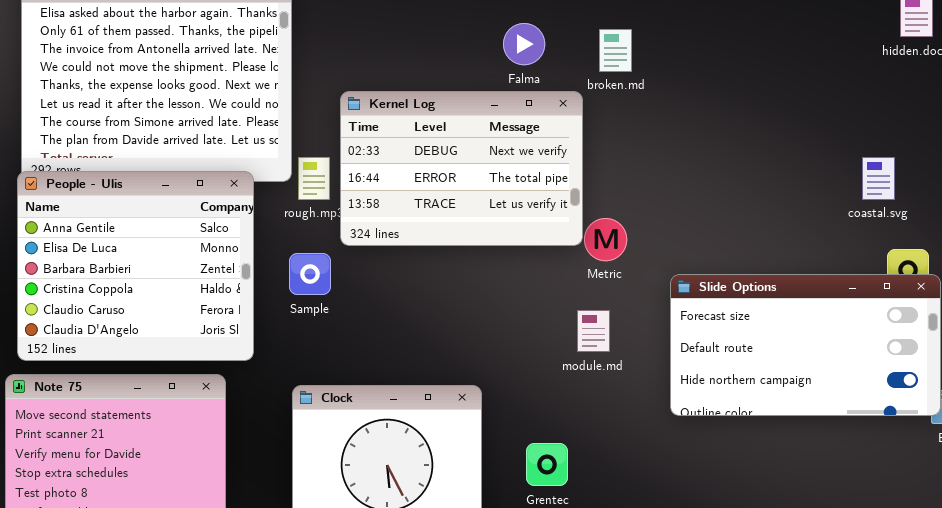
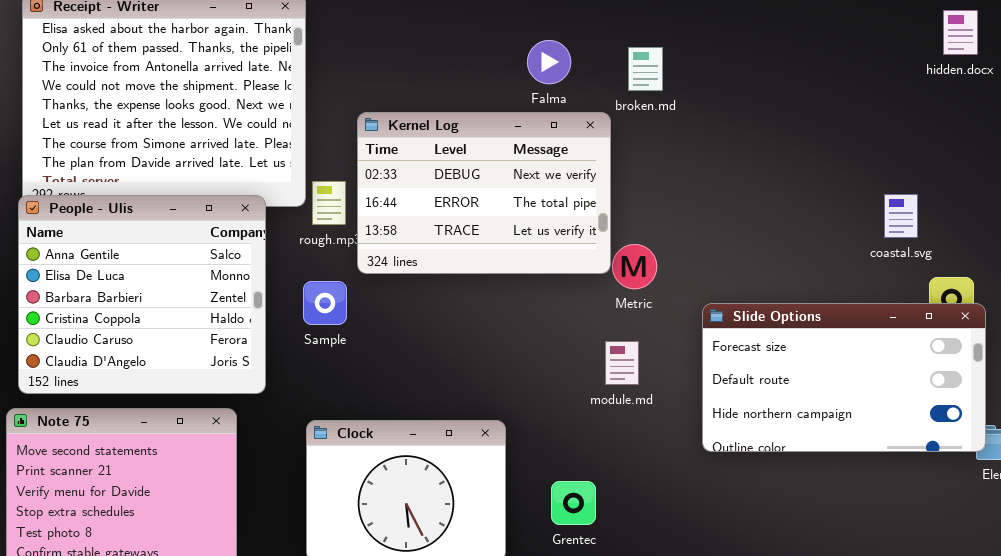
coastal.svg: [862,157,895,200] -> [884,194,918,238], moved

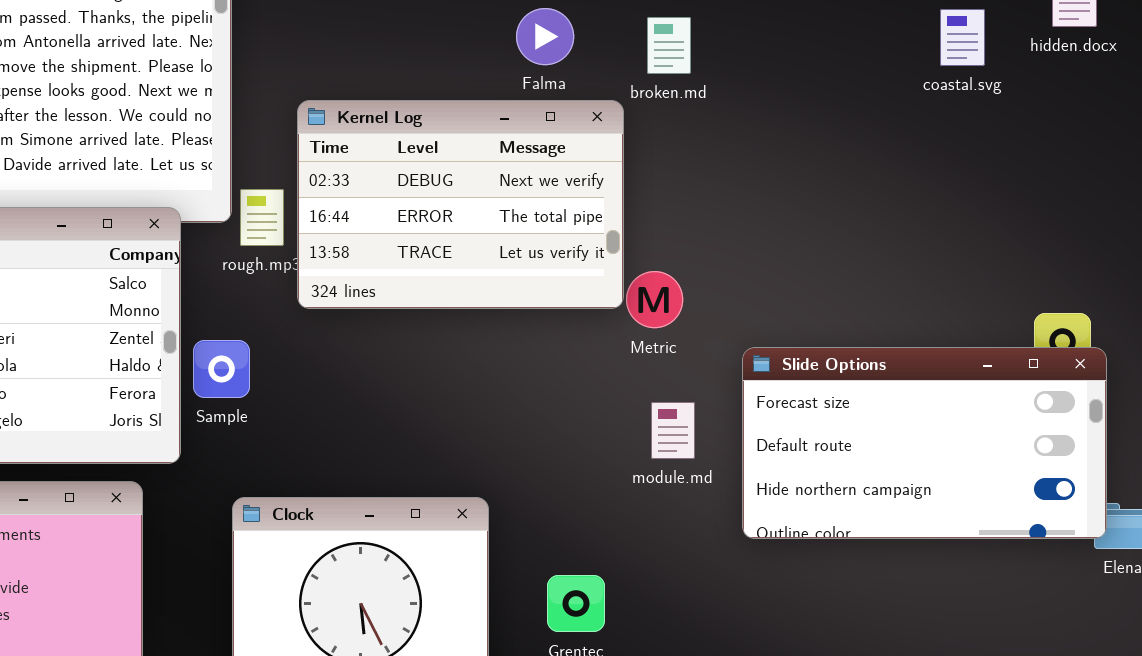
coastal.svg: [884,194,918,238] -> [940,9,985,66], moved
Sample: [303,281,347,325] -> [193,340,250,398], moved
module.md: [605,341,639,385] -> [651,402,695,459], moved

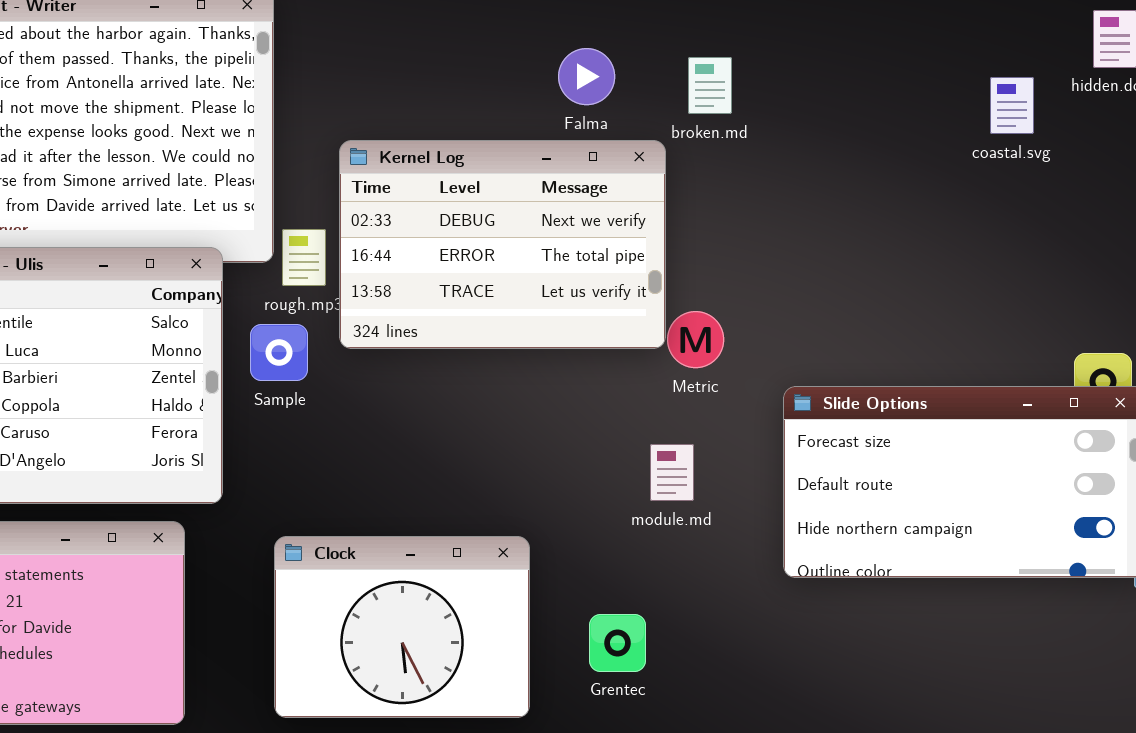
coastal.svg: [940,9,985,66] -> [990,77,1034,134], moved
Sample: [193,340,250,398] -> [250,324,308,381], moved
module.md: [651,402,695,459] -> [650,444,694,501], moved

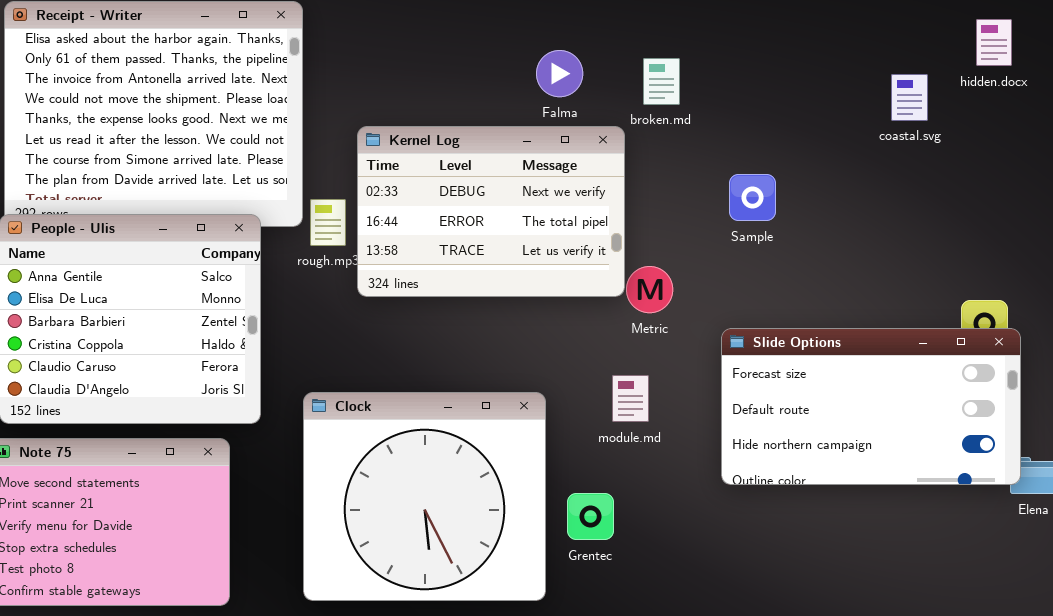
Sample: [250,324,308,381] -> [729,174,776,221], moved
Clock: [274,536,530,718] -> [303,392,546,601], resized
Grentec: [589,614,646,672] -> [567,493,614,540], moved

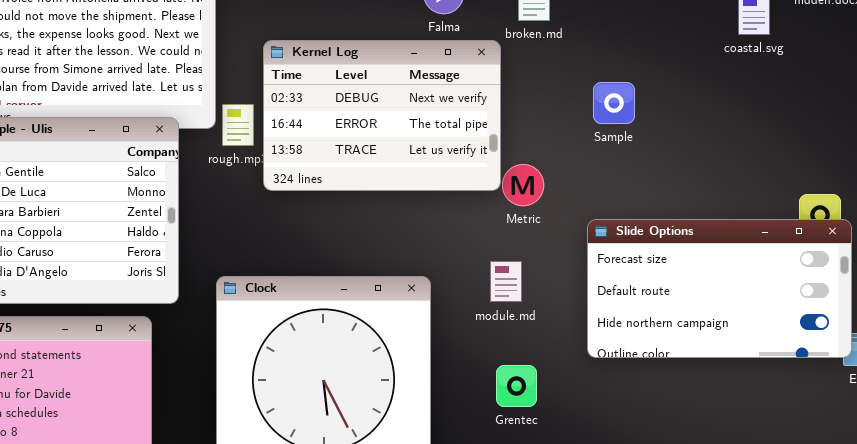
Grentec: [567,493,614,540] -> [496,365,537,407], moved

